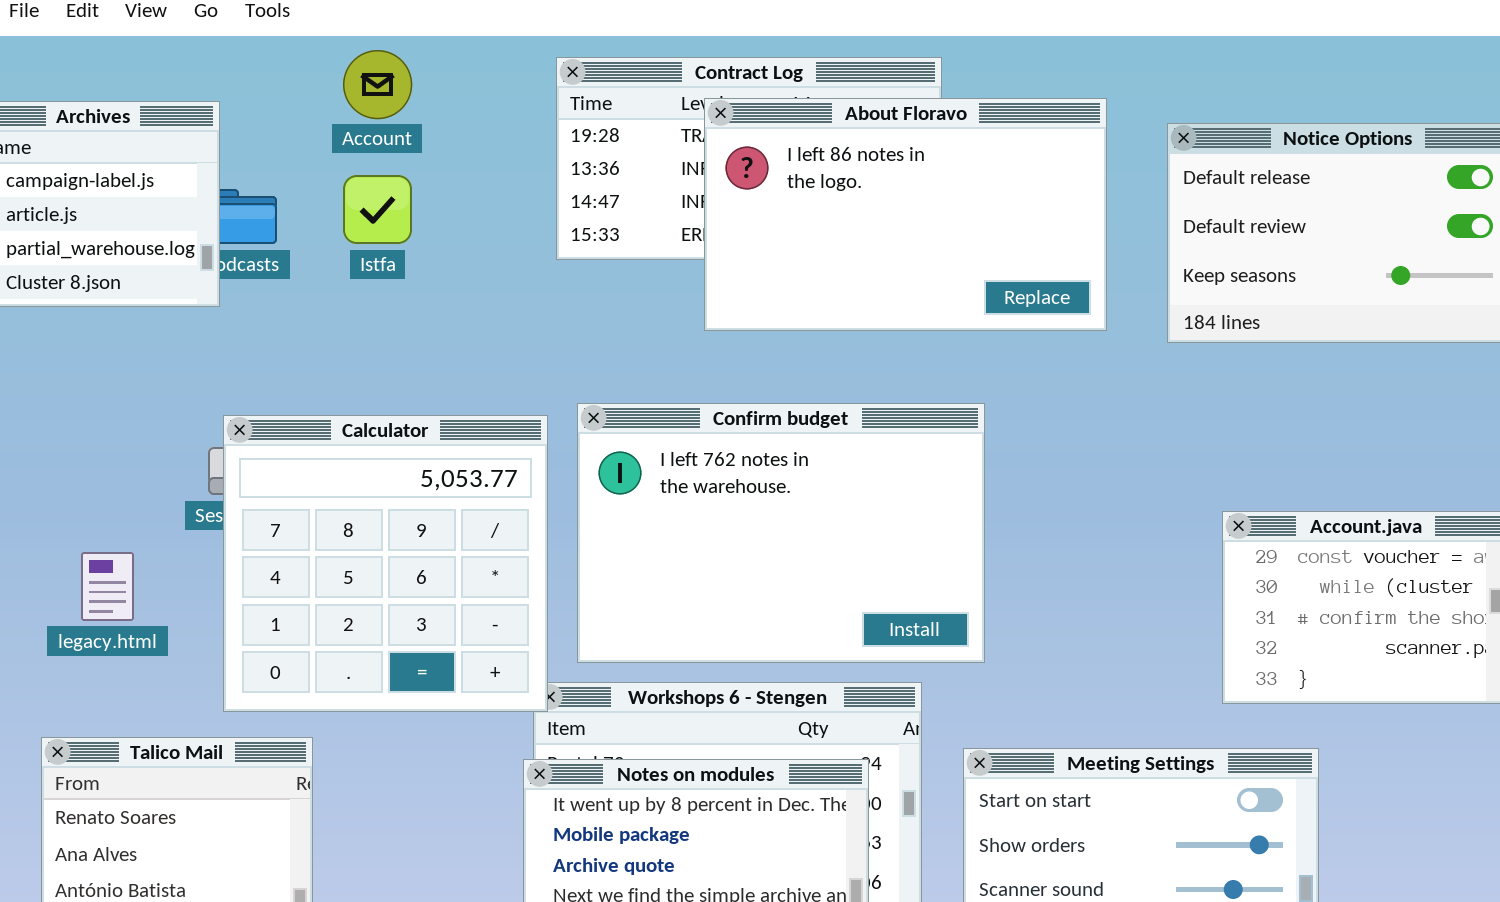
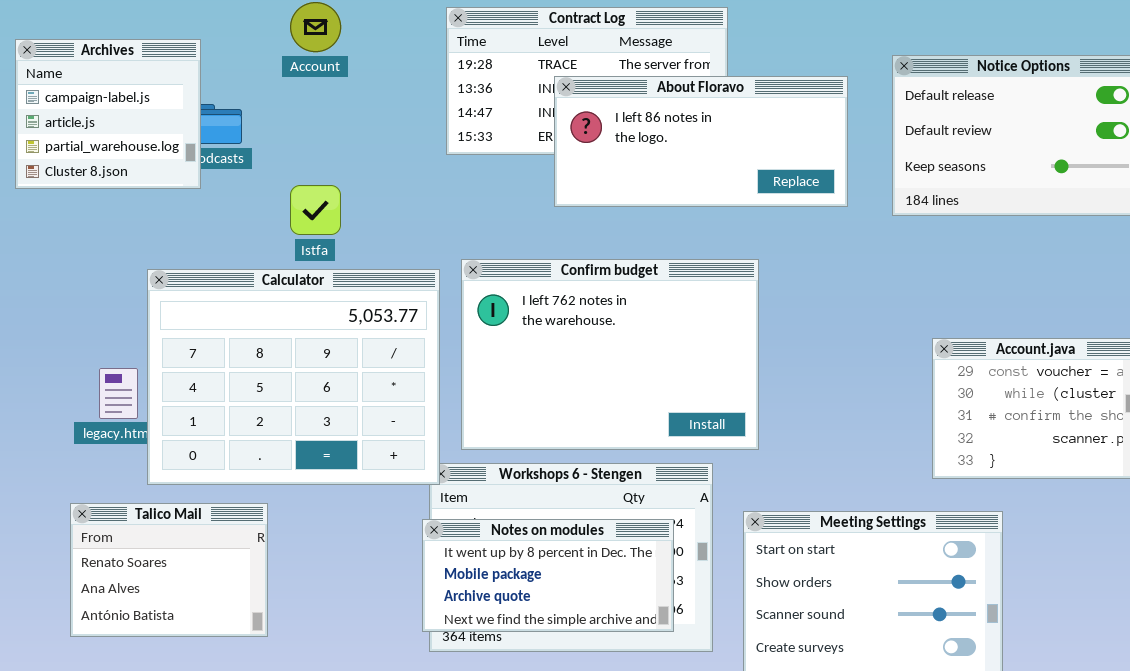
About Floravo: [704,98,1107,331] -> [554,76,848,207], resized
Istfa: [343,175,412,244] -> [290,185,341,235], moved
Calculator: [223,415,548,712] -> [147,269,440,485], resized

